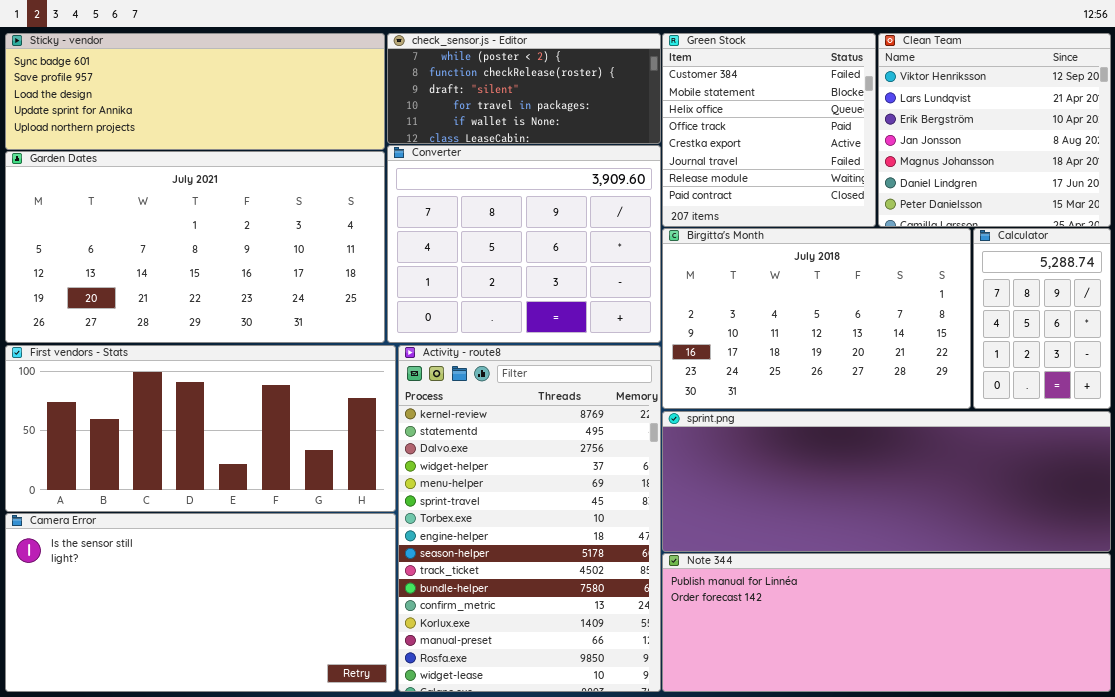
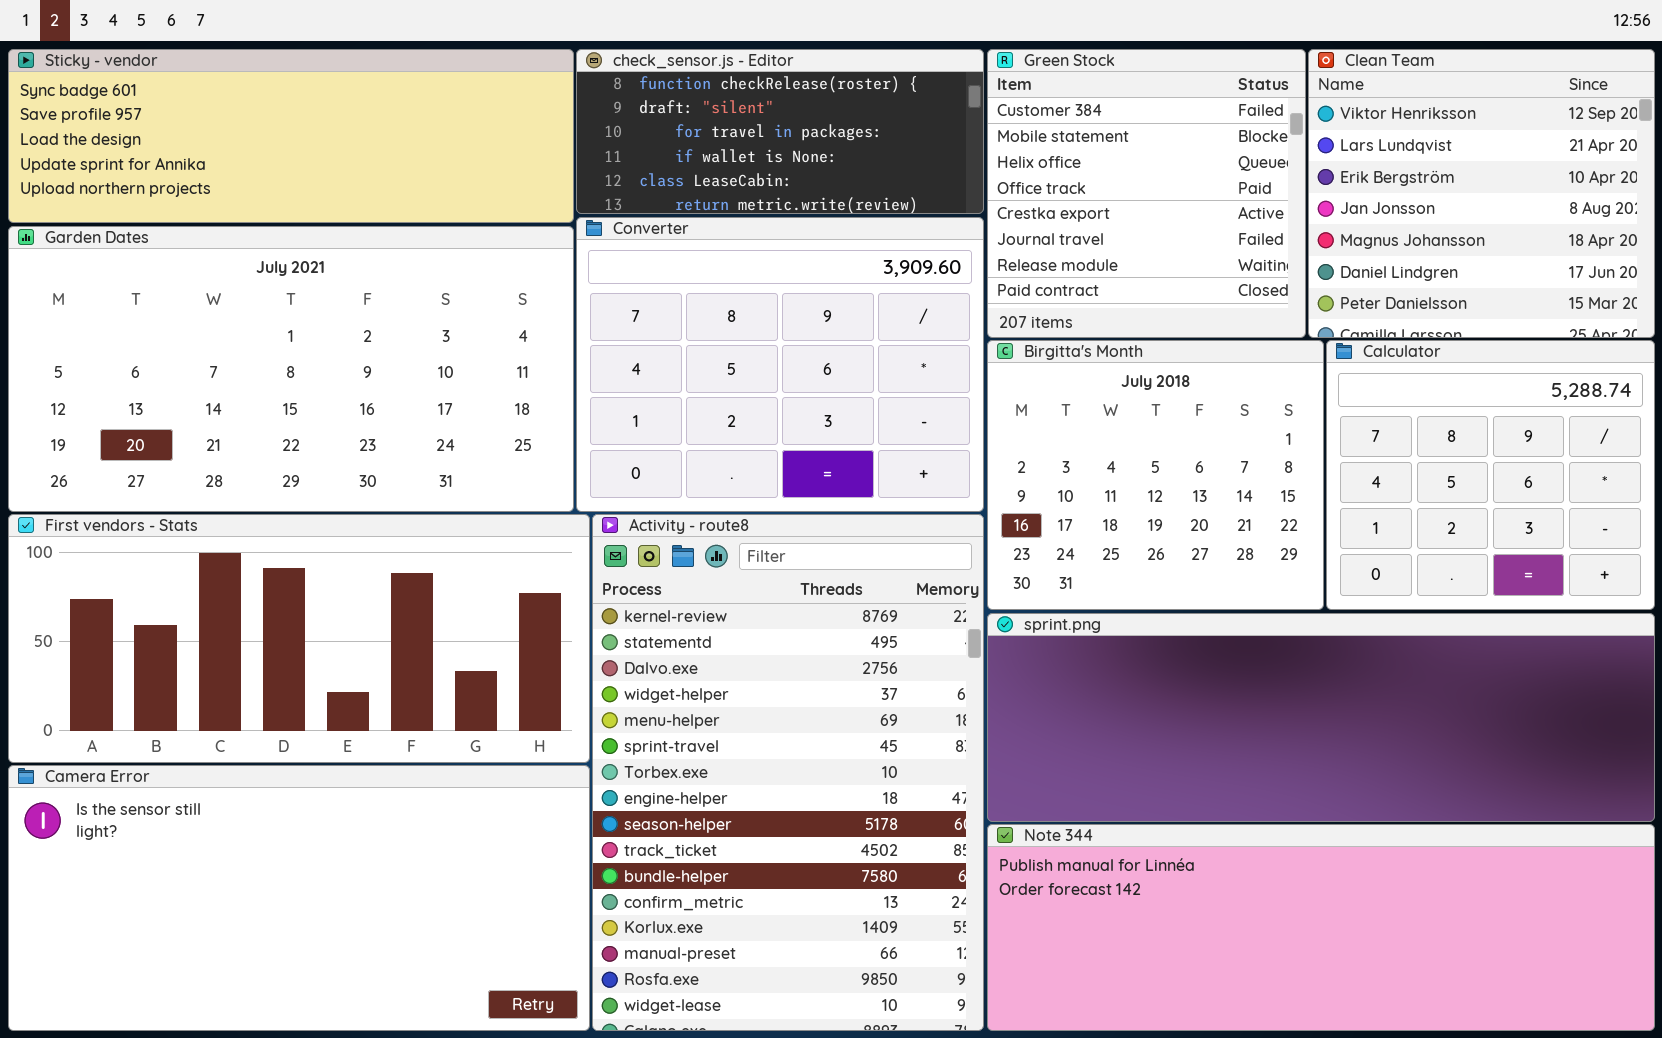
check_sensor.js - Editor: [387,33,661,144] -> [576,49,984,214], scrolled down 1 row
Birgitta's Month: [662,228,971,409] -> [987,340,1324,610], resized
Calculator: [973,228,1111,409] -> [1326,340,1655,610], resized

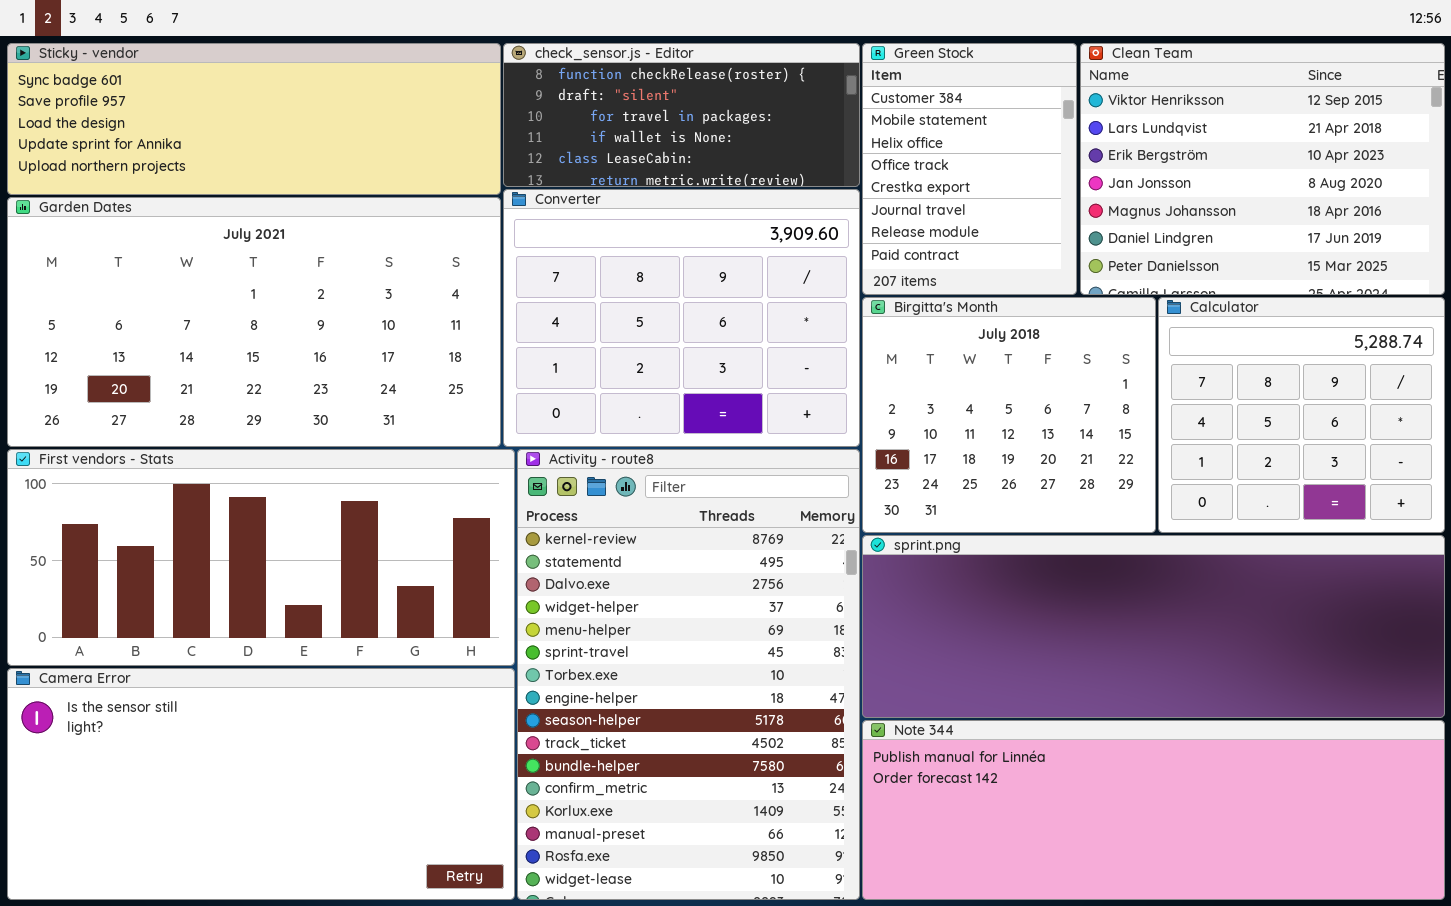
Green Stock: [987,49,1306,338] -> [862,43,1077,295], resized
Clean Team: [1308,49,1655,338] -> [1080,43,1445,295], resized

